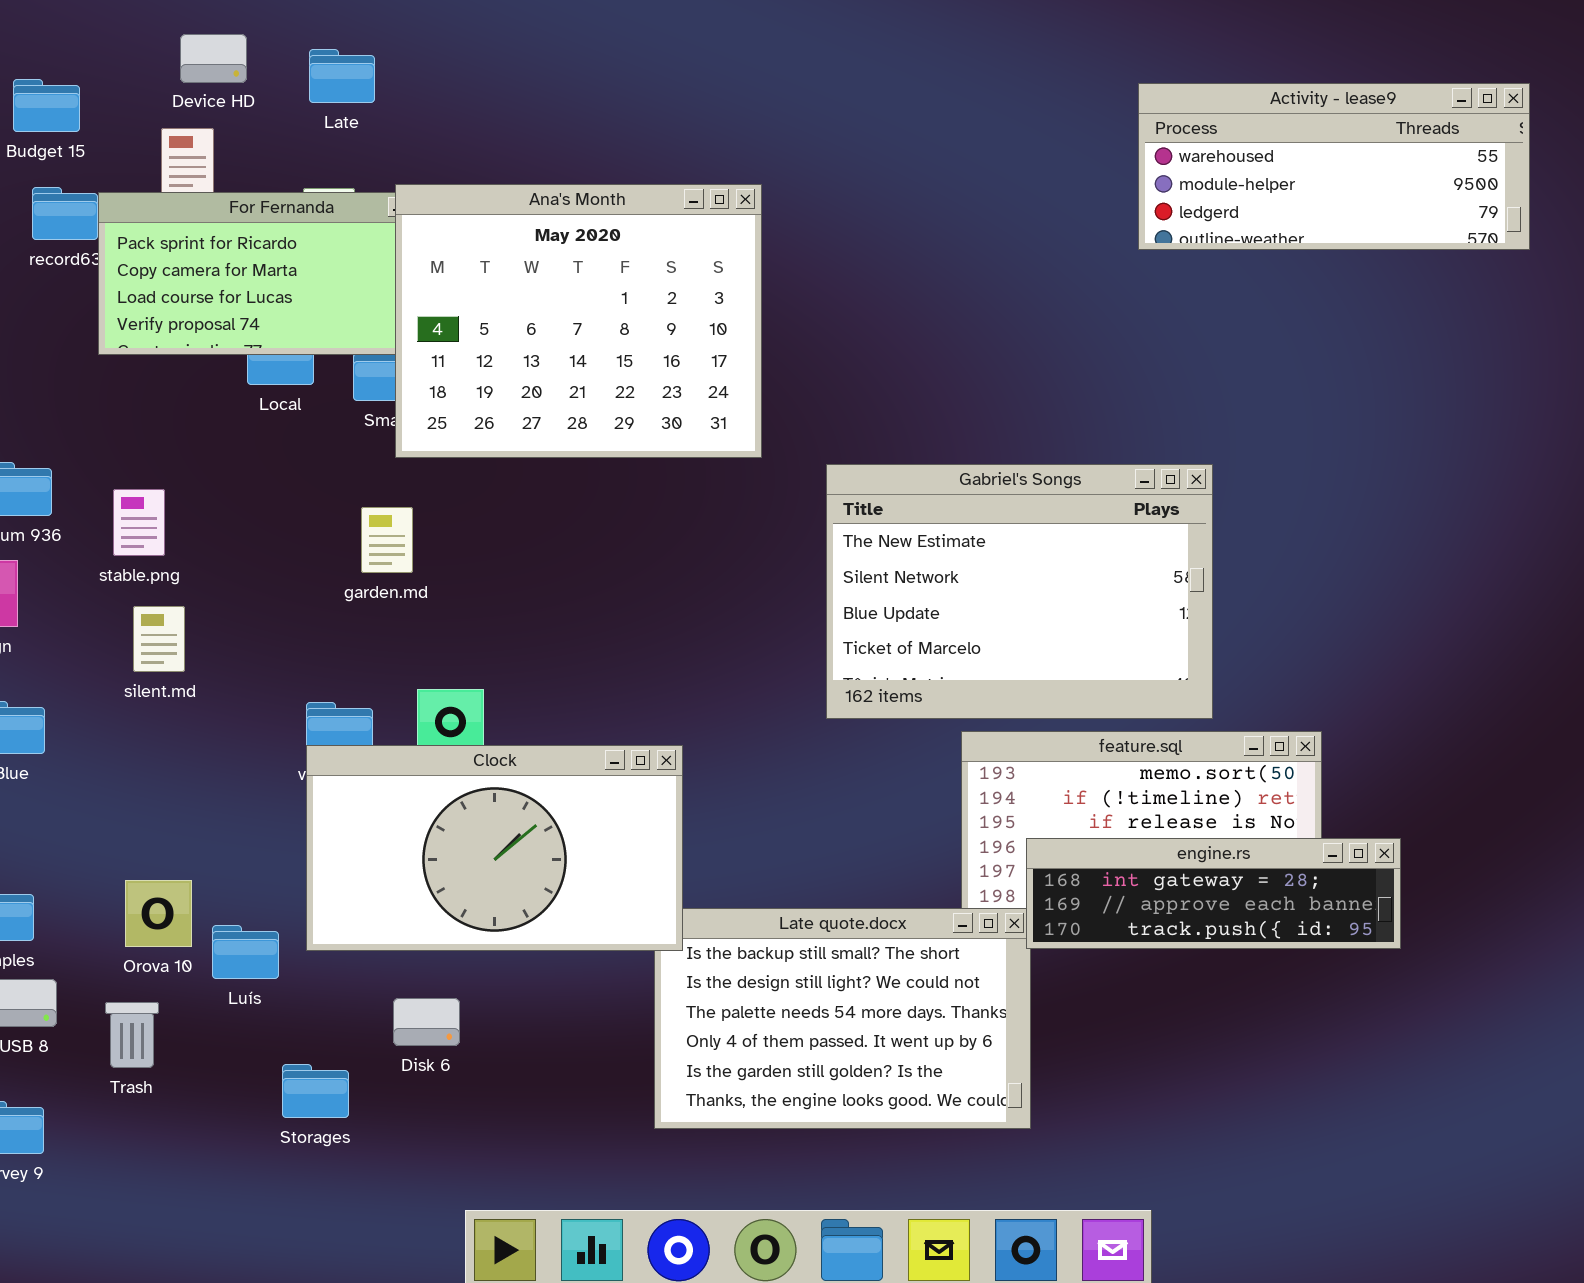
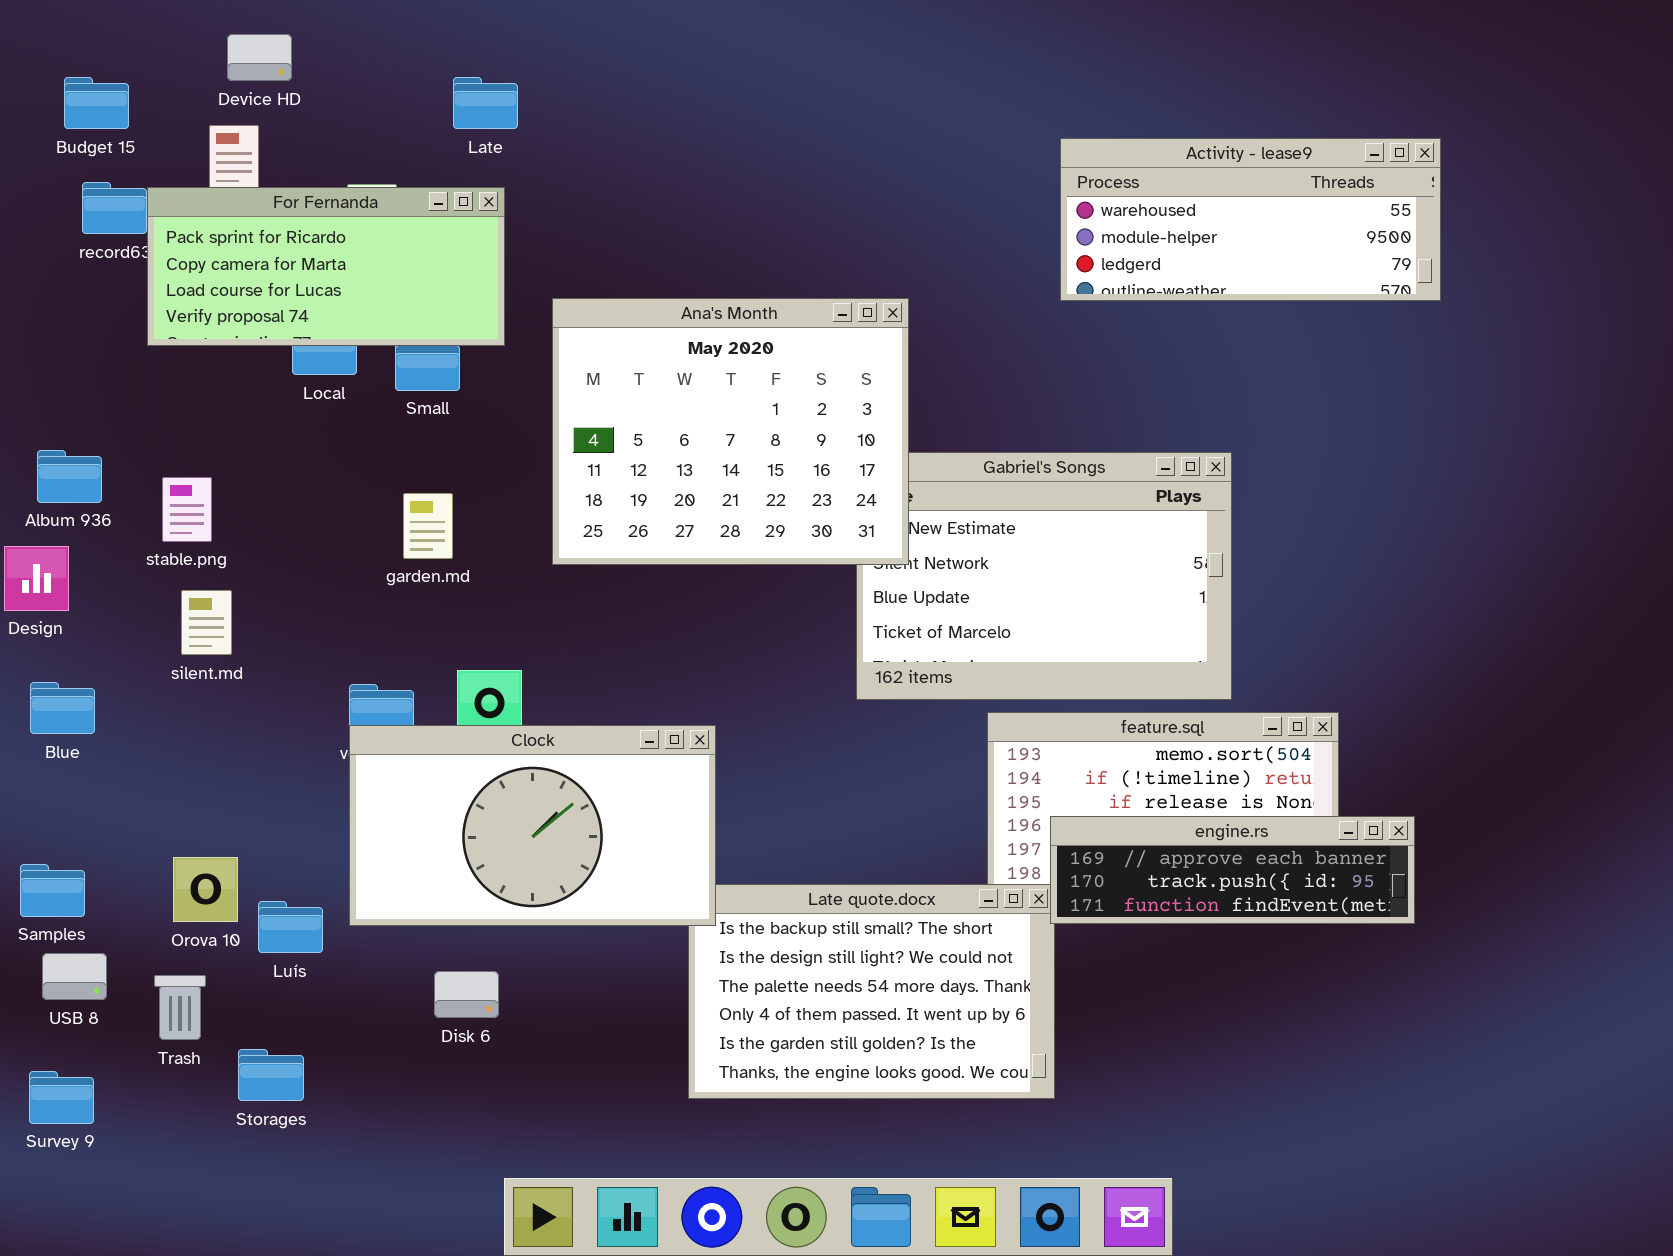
Late: [309,49,375,103] -> [453,77,518,129], moved
Activity - lease9: [1138,83,1530,250] -> [1060,138,1441,301], moved
Ana's Month: [395,184,762,458] -> [552,298,909,565], moved
engine.rs: [1026,838,1401,949] -> [1050,816,1415,924], scrolled down 1 row
Storages: [282,1064,349,1118] -> [238,1049,304,1101], moved

